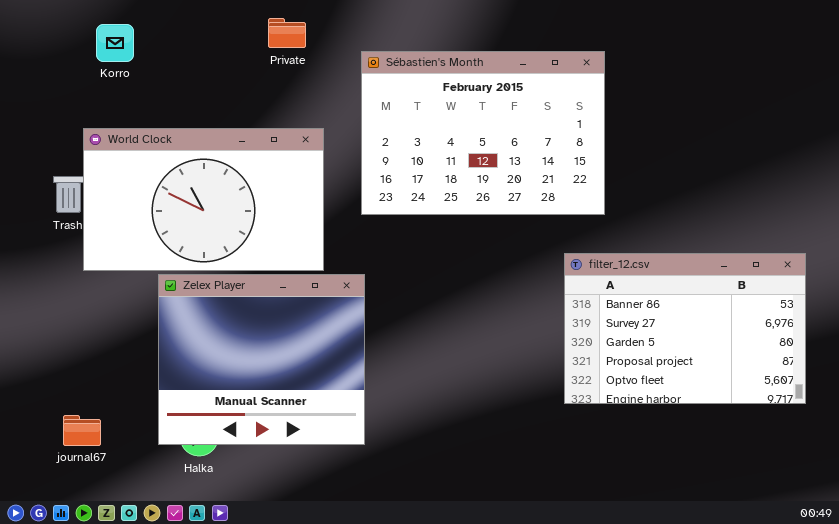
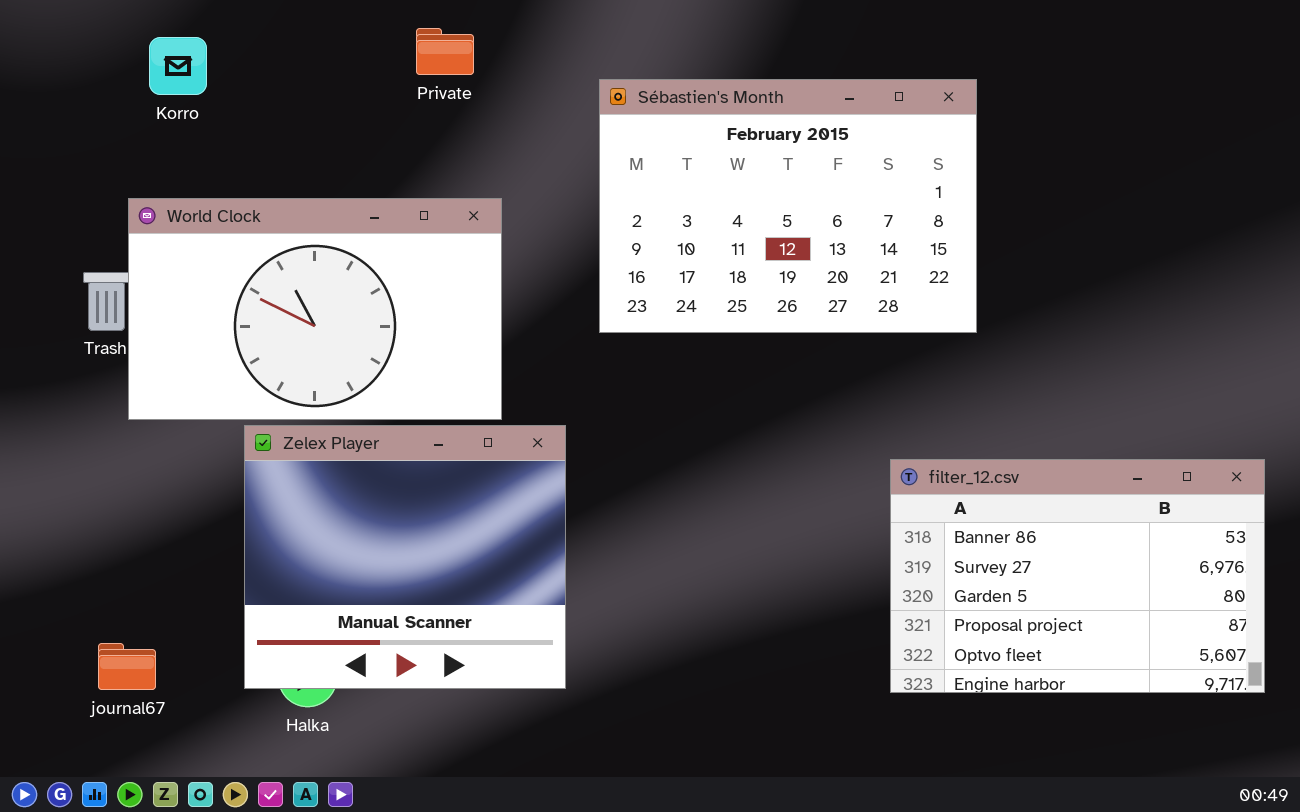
Sébastien's Month: [361,51,605,215] -> [599,79,977,333], moved
filter_12.csv: [564,253,806,404] -> [890,459,1265,693], moved

